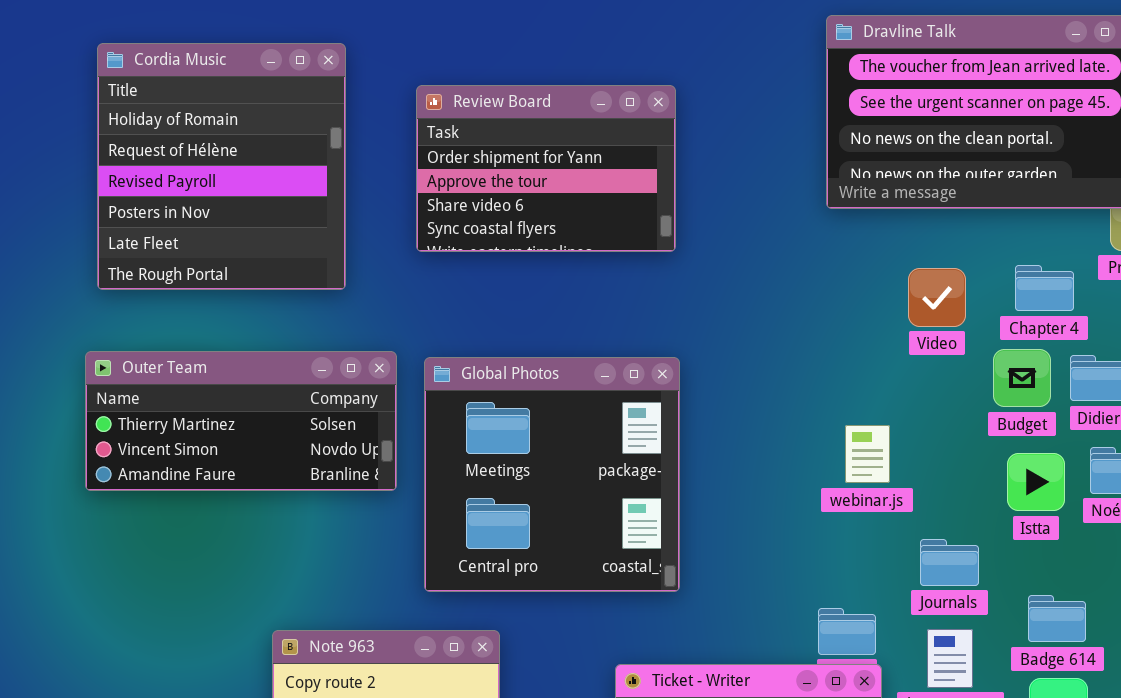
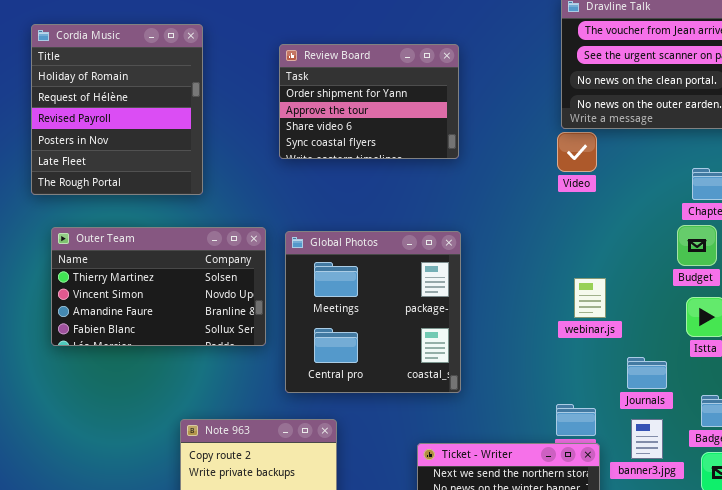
Cordia Music: [97,43,346,290] -> [31,24,203,195], moved
Video: [908,268,966,327] -> [557,132,597,172], moved
Outer Team: [85,351,397,491] -> [51,227,266,346], resized

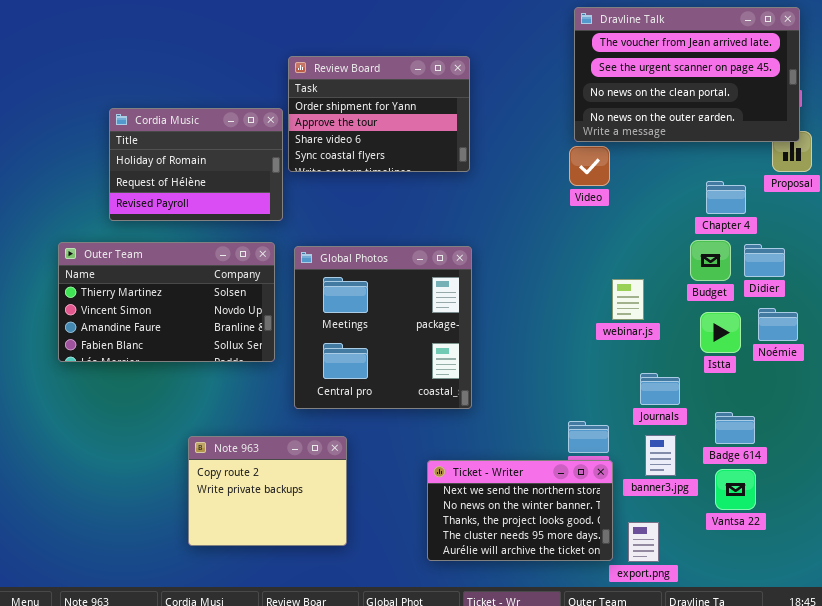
Cordia Music: [31,24,203,195] -> [109,108,283,221], moved, resized
webinar.js: [574,278,606,318] -> [612,279,644,320], moved

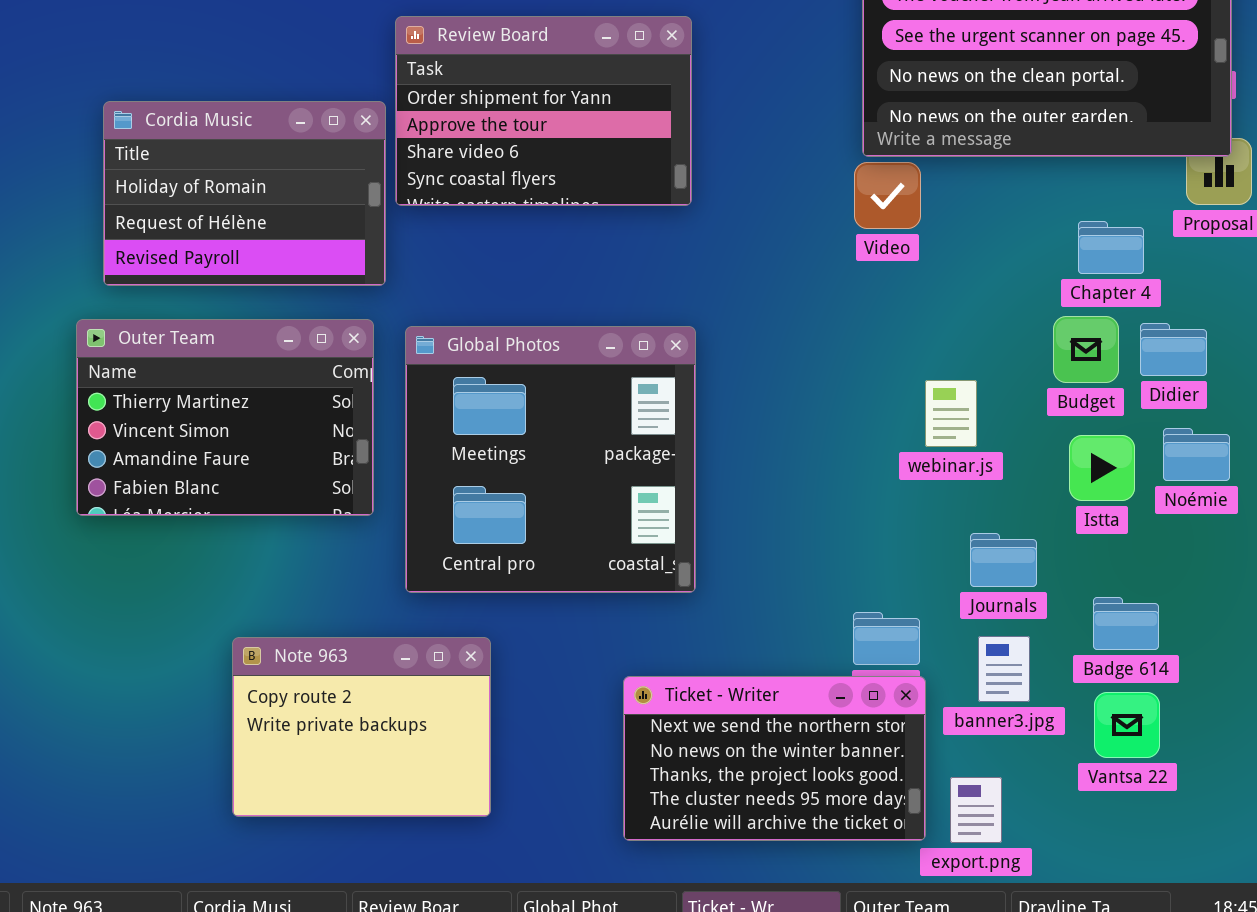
Outer Team: [58,242,275,362] -> [76,319,374,516], resized

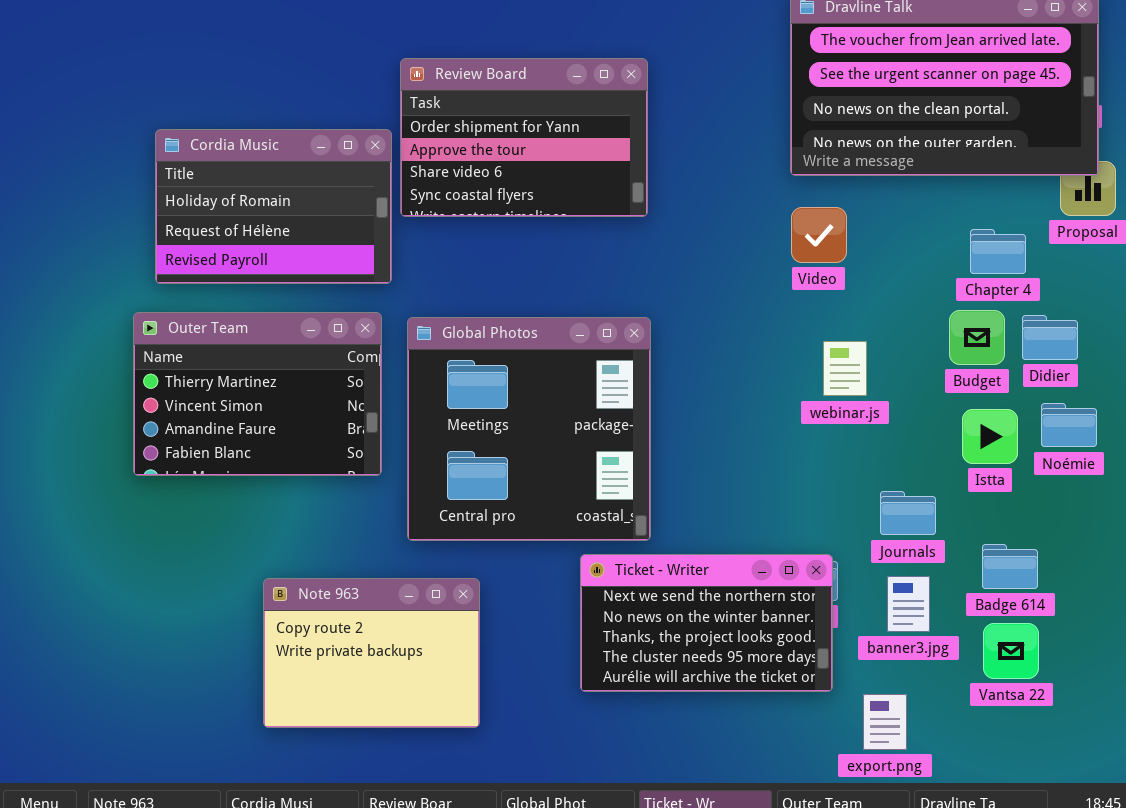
Video: [854,162,921,229] -> [791,207,847,263], moved
webinar.js: [925,380,977,447] -> [823,341,867,396], moved
Ticket - Writer: [623,676,926,841] -> [580,554,833,692], moved

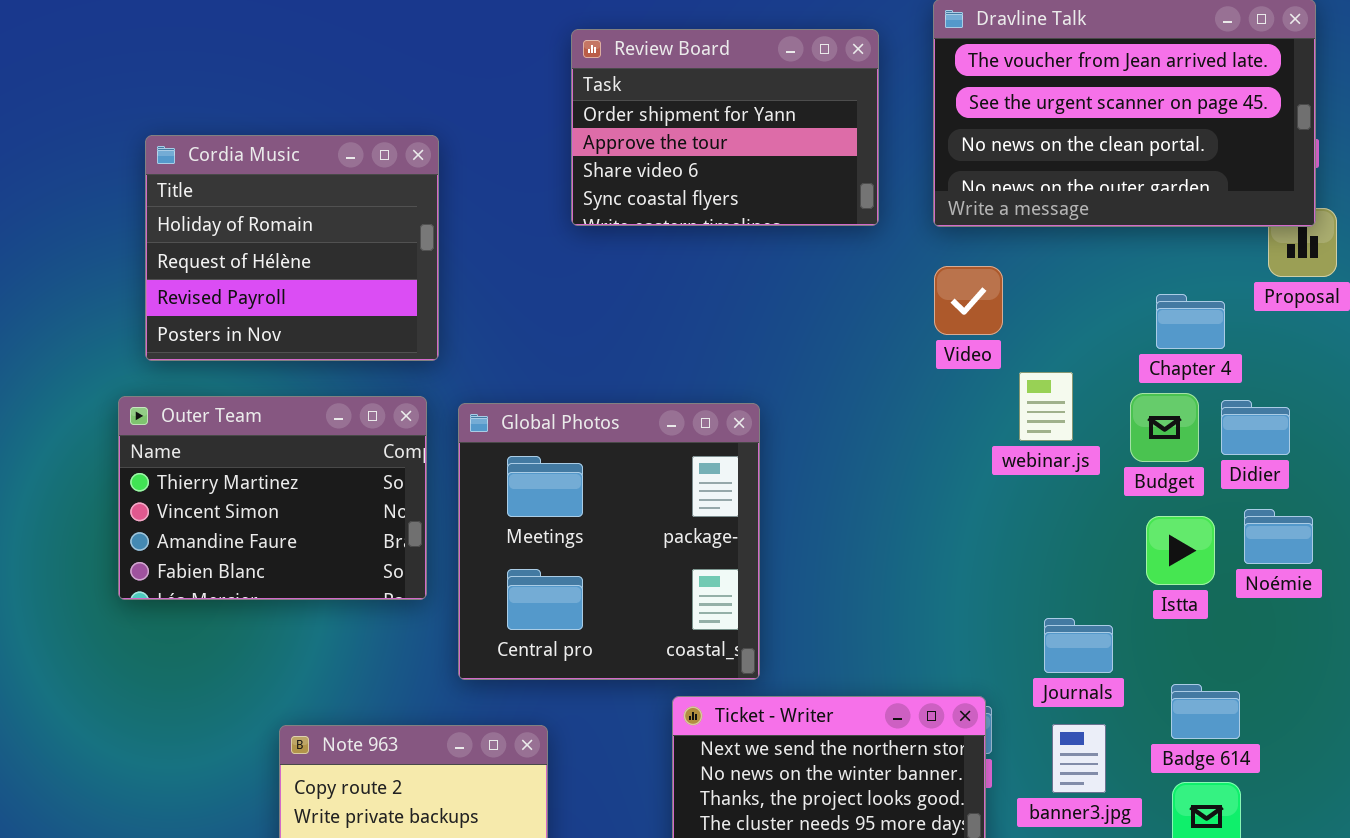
Review Board: [400,58,648,217] -> [571,29,879,226], moved
Cordia Music: [155,129,392,284] -> [145,135,439,361], resized
webinar.js: [823,341,867,396] -> [1019,372,1073,441], moved

